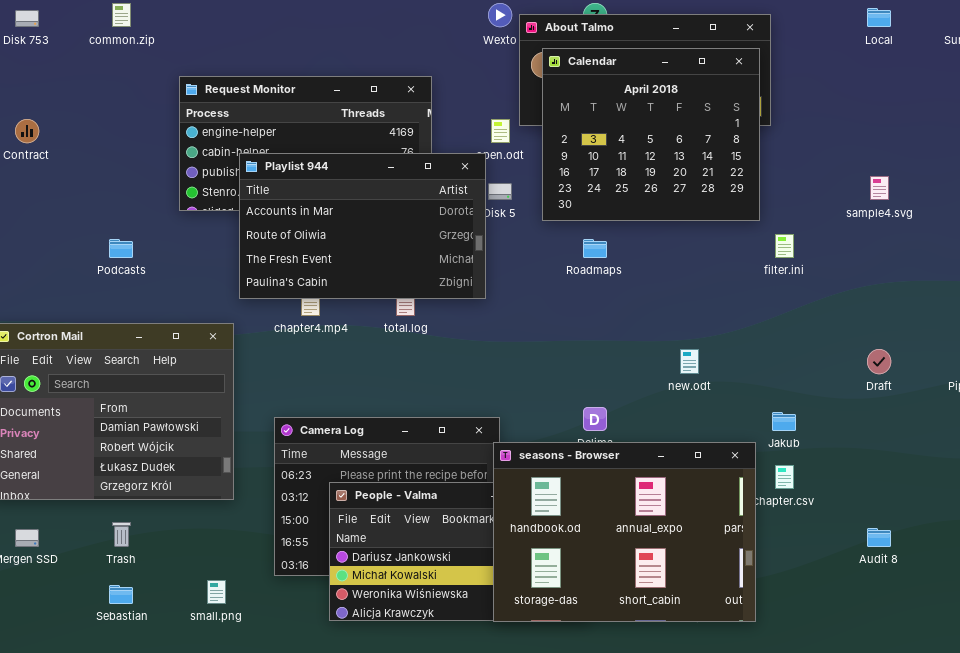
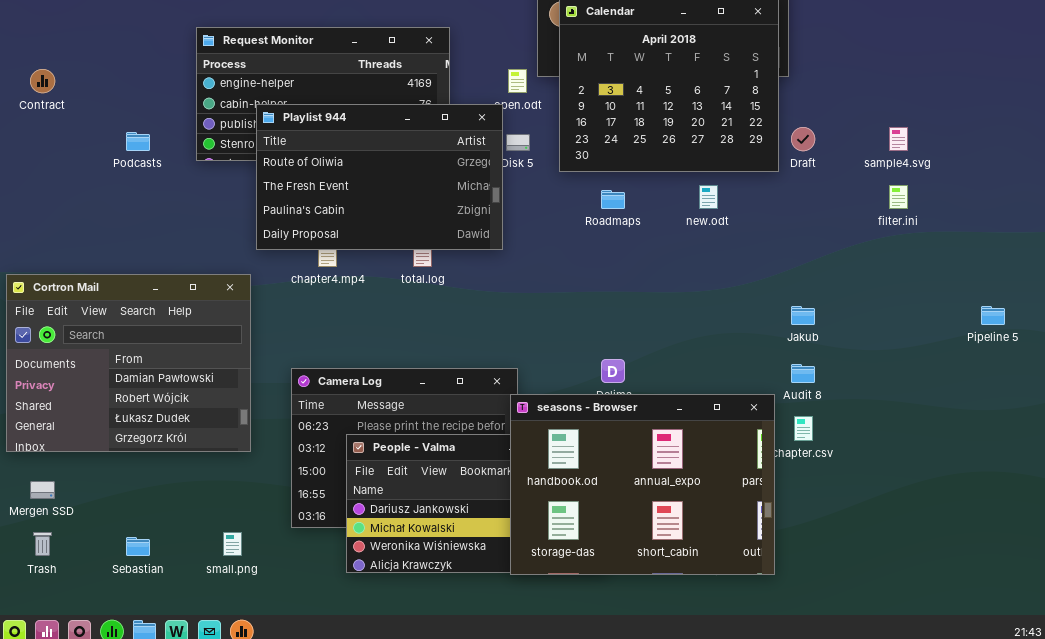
Playlist 944: [239,153,486,299] -> [256,104,503,250], scrolled down 1 row
filter.ini: [775,234,794,258] -> [889,185,908,209], moved
Podcasts: [109,239,133,258] -> [126,132,150,151], moved
new.odt: [680,349,699,374] -> [699,185,718,209], moved
Draft: [867,349,891,374] -> [791,127,815,151], moved
Jakub: [772,412,796,431] -> [791,306,815,325], moved
Trash: [112,522,131,547] -> [33,532,52,556], moved
Audit 8: [867,528,891,547] -> [791,364,815,383], moved

